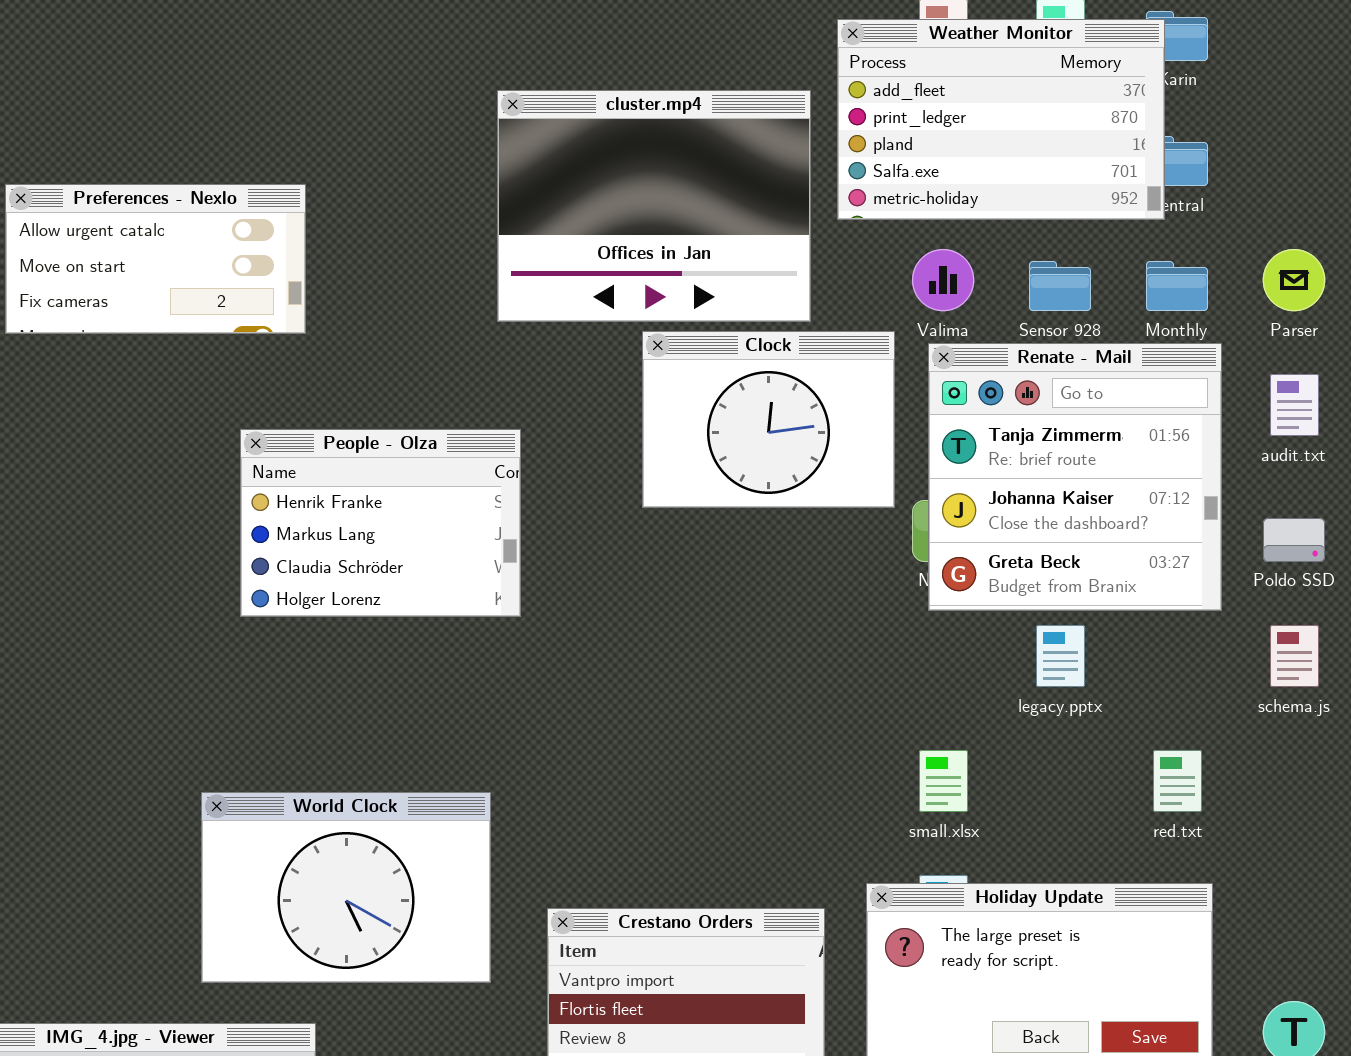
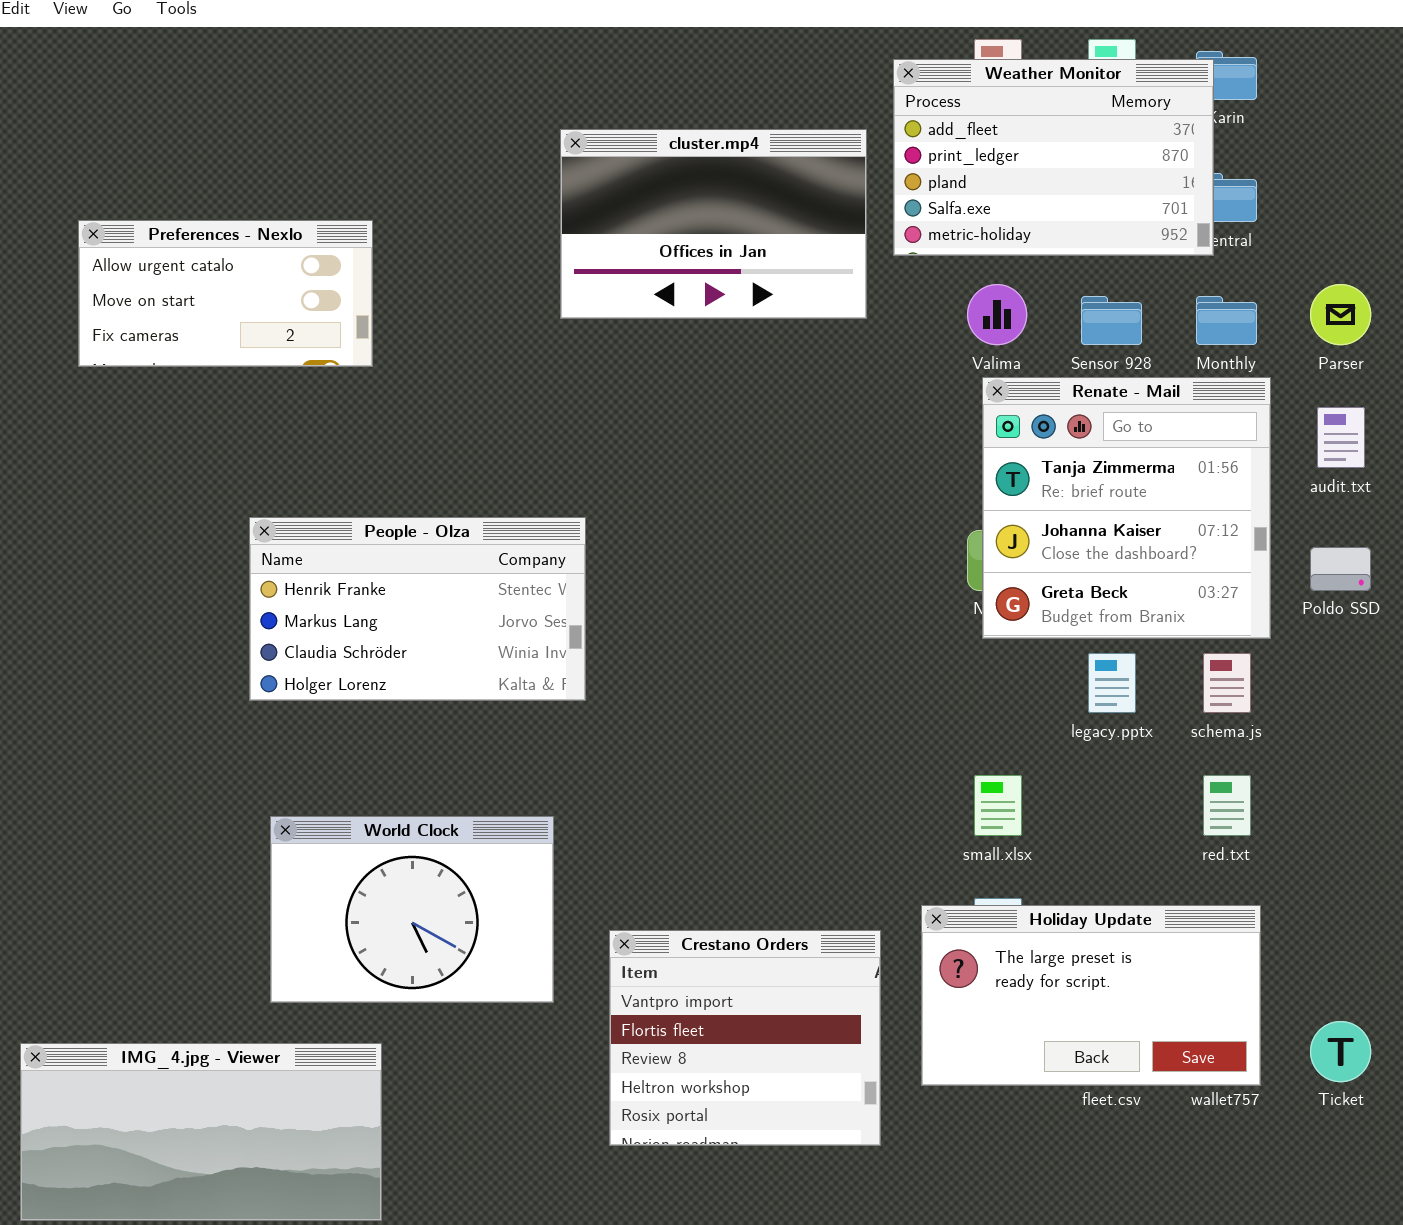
cluster.mp4: [497,90,811,322] -> [560,129,867,319], resized
Clock: [642,331,895,508] -> none, closed
People - Olza: [240,429,521,617] -> [249,517,586,701], moved, resized
schema.js: [1270,625,1319,687] -> [1203,653,1251,713], moved

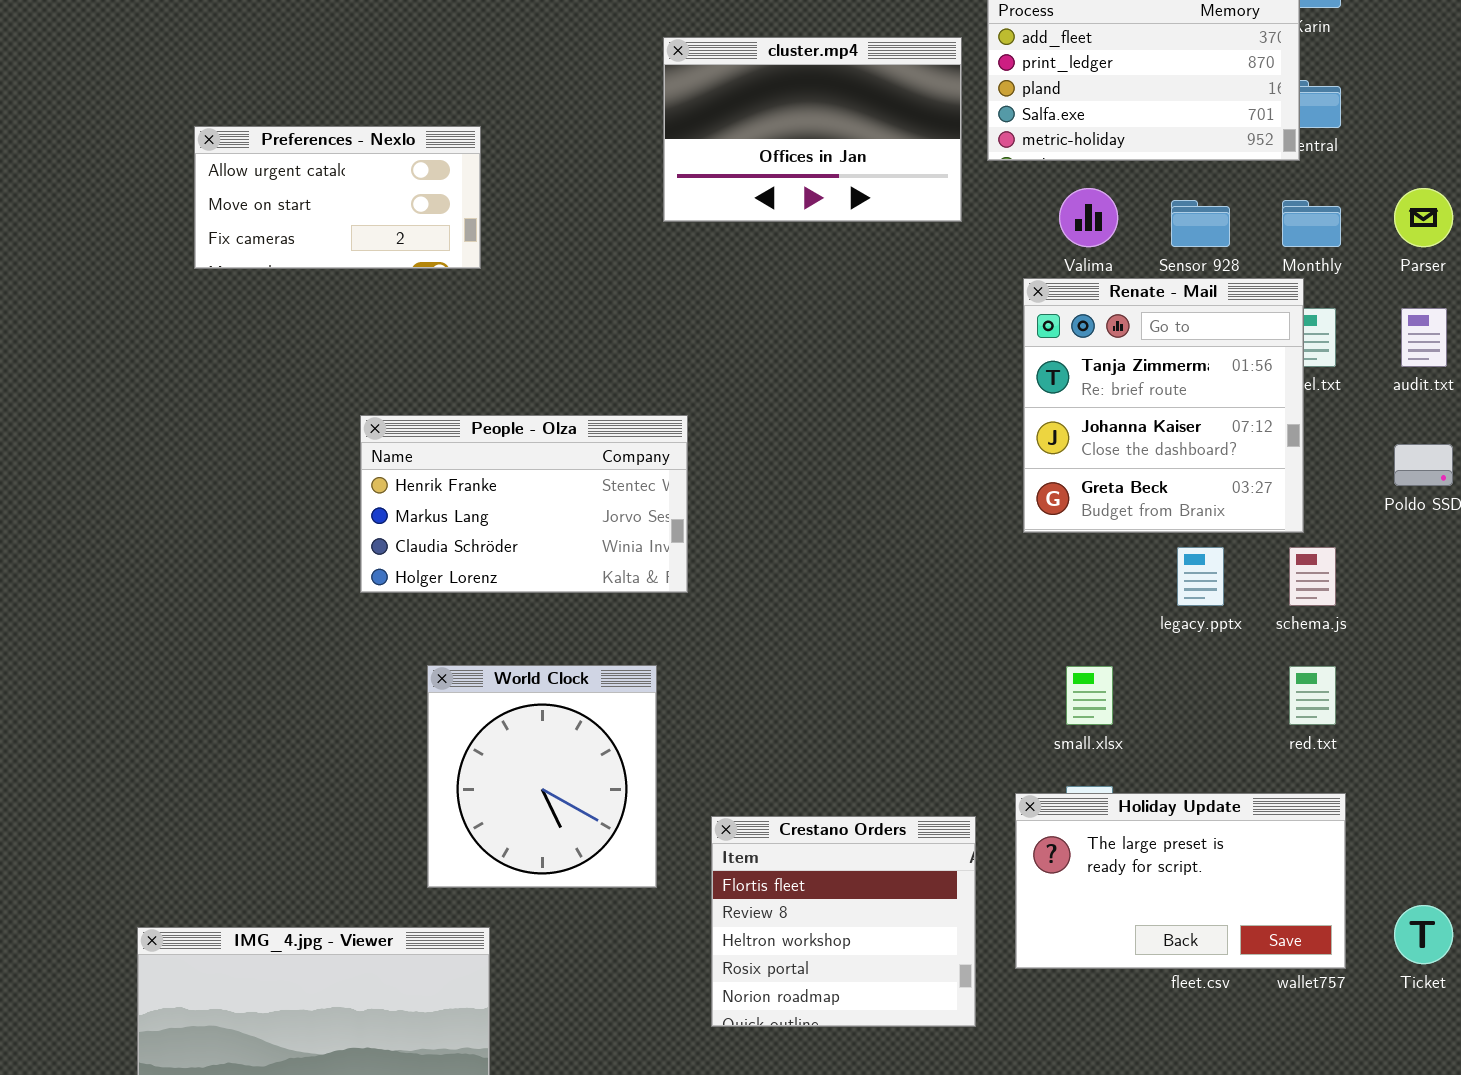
Renate - Mail: [982,377,1271,639] -> [1023,278,1304,533], moved
World Clock: [270,816,554,1003] -> [427,665,657,888], resized
Crestano Orders: [609,930,881,1146] -> [711,816,976,1027], scrolled down 1 row

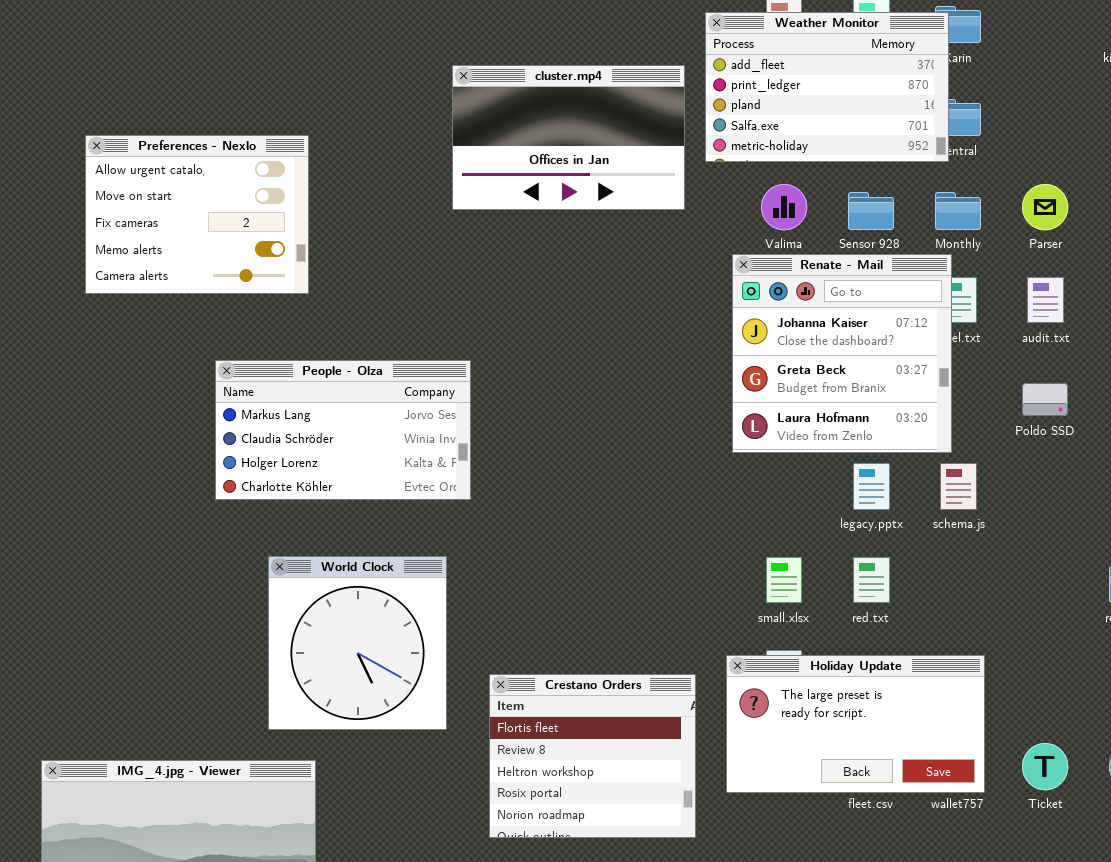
Preferences - Nexlo: [194,126,481,269] -> [85,135,309,294], resized
Renate - Mail: [1023,278,1304,533] -> [732,254,952,453], scrolled down 1 row
People - Olza: [360,415,688,593] -> [215,360,471,500], scrolled down 1 row
red.txt: [1289,666,1336,725] -> [853,557,890,603], moved

